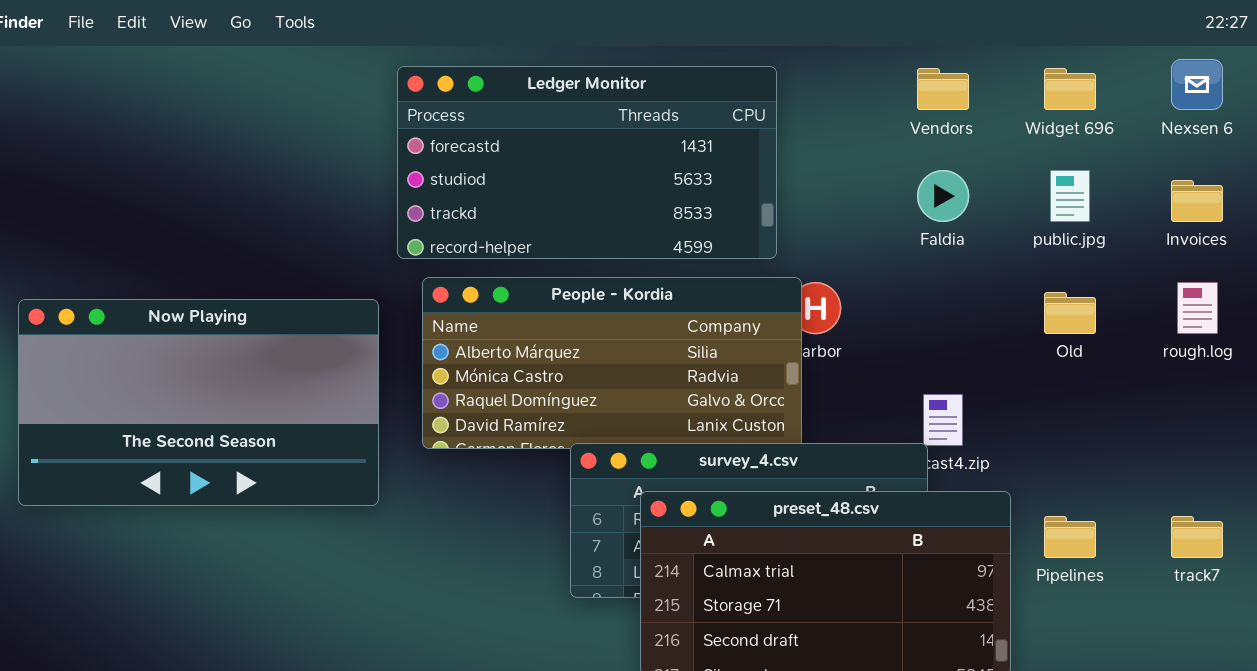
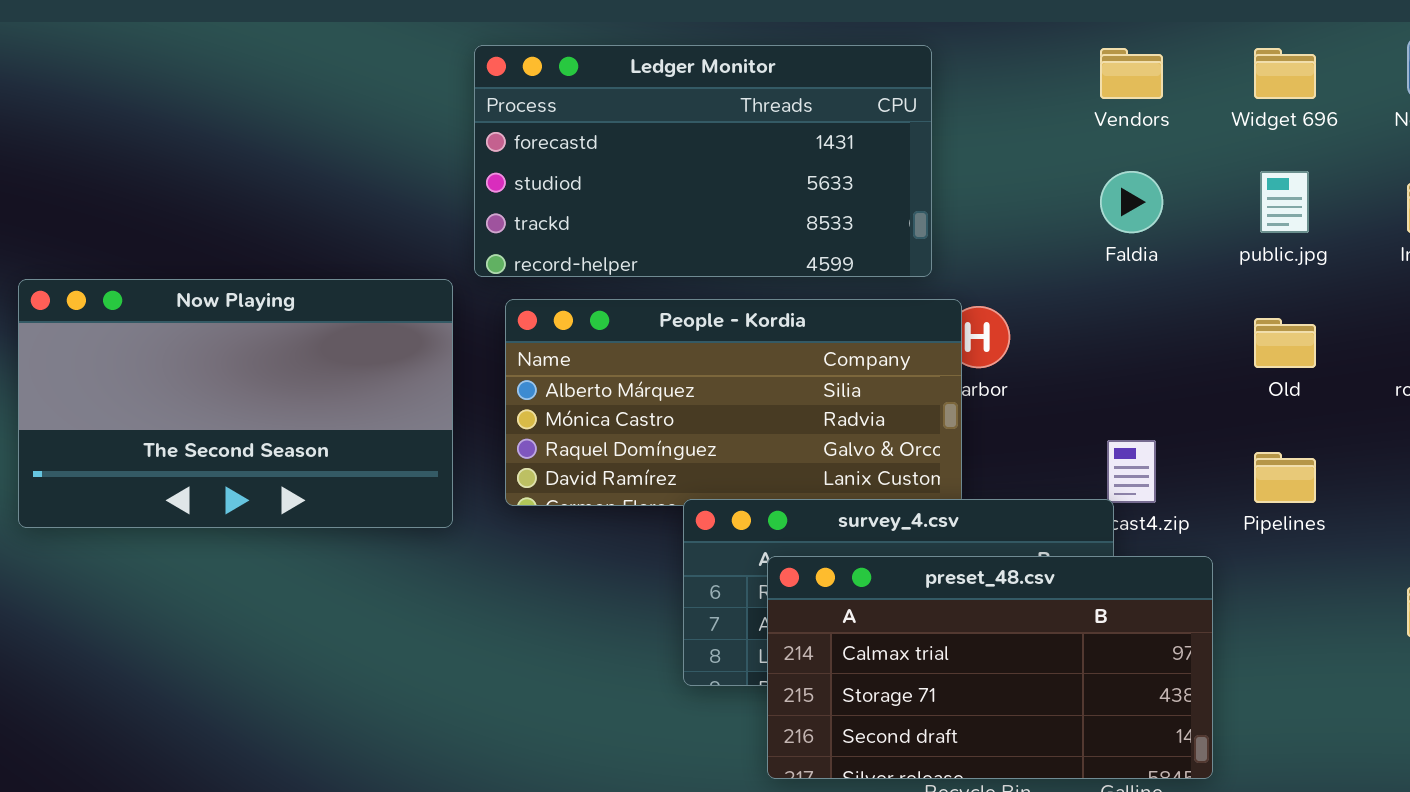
Now Playing: [18,299,379,506] -> [18,279,453,528], moved
Pipelines: [1044,516,1096,558] -> [1254,452,1316,503], moved

